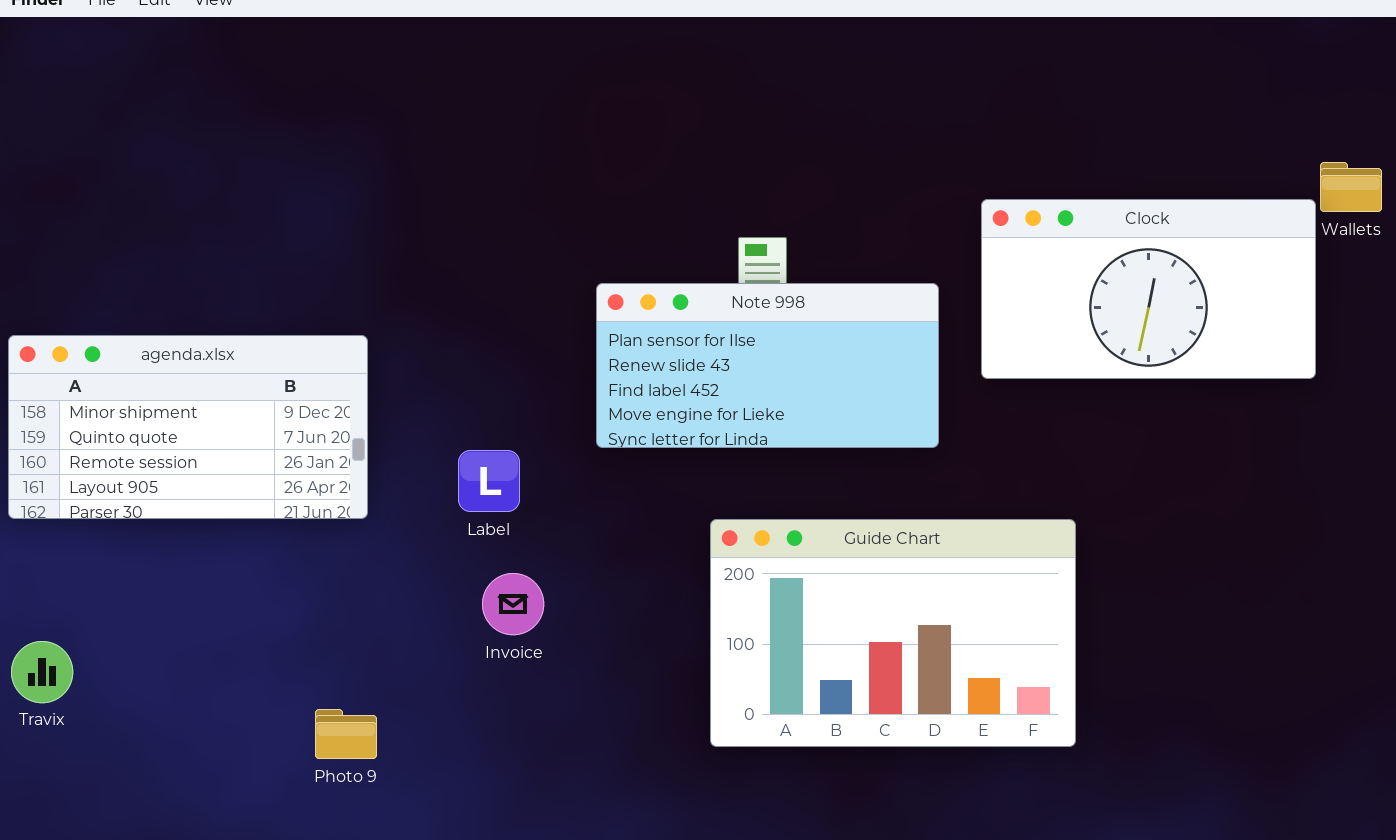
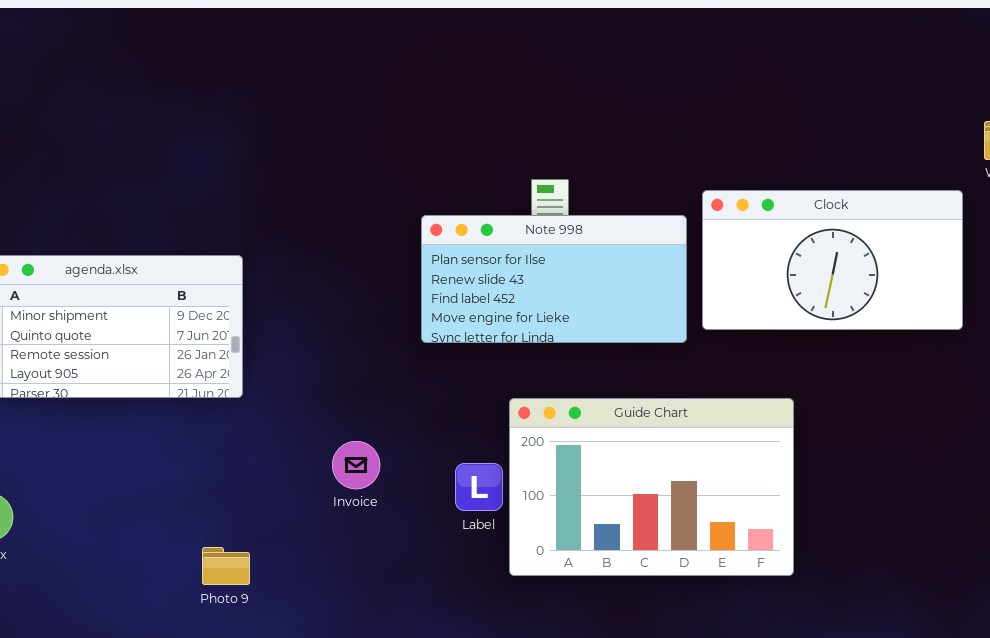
Clock: [981,199,1316,379] -> [702,190,963,330], moved
Label: [458,450,520,512] -> [455,463,503,511], moved

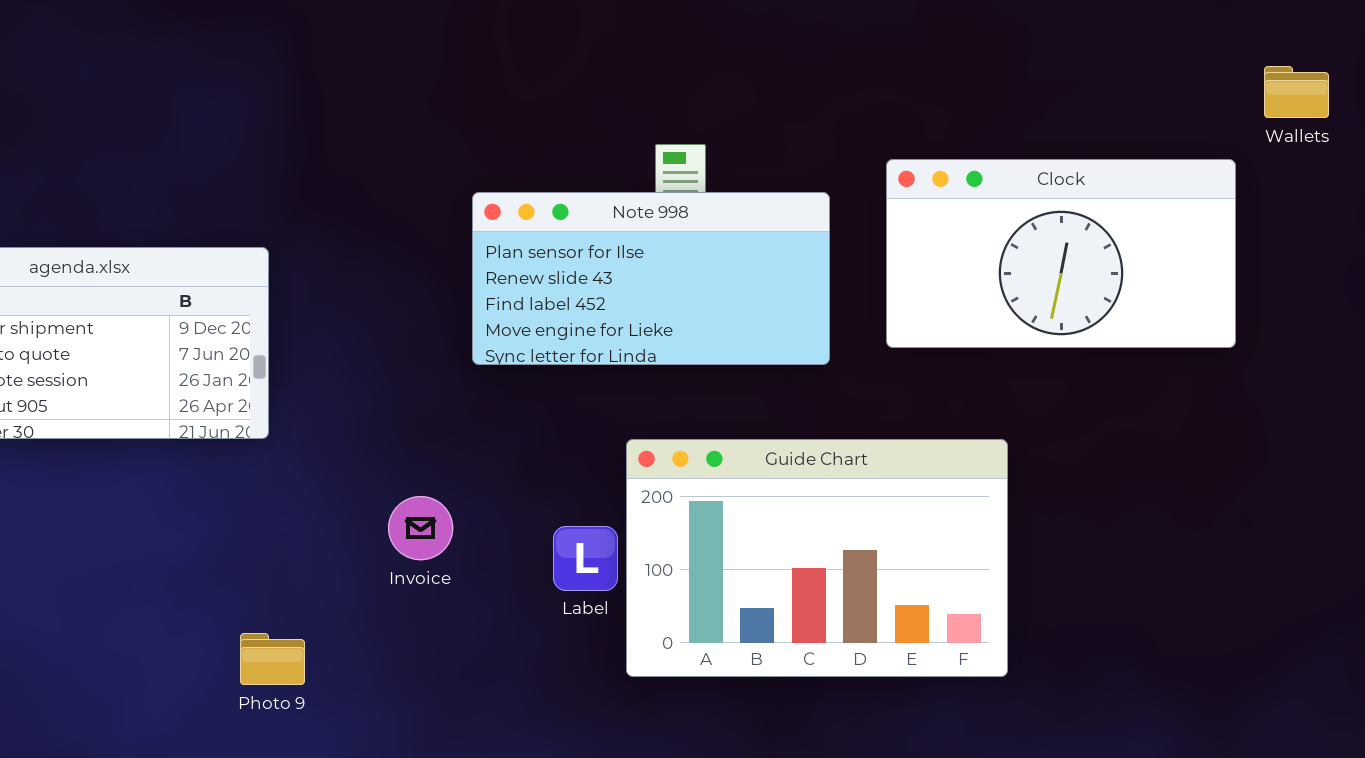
Note 998: [421,215,687,343] -> [472,192,830,365], moved
Photo 9: [202,547,250,585] -> [240,633,305,685], moved

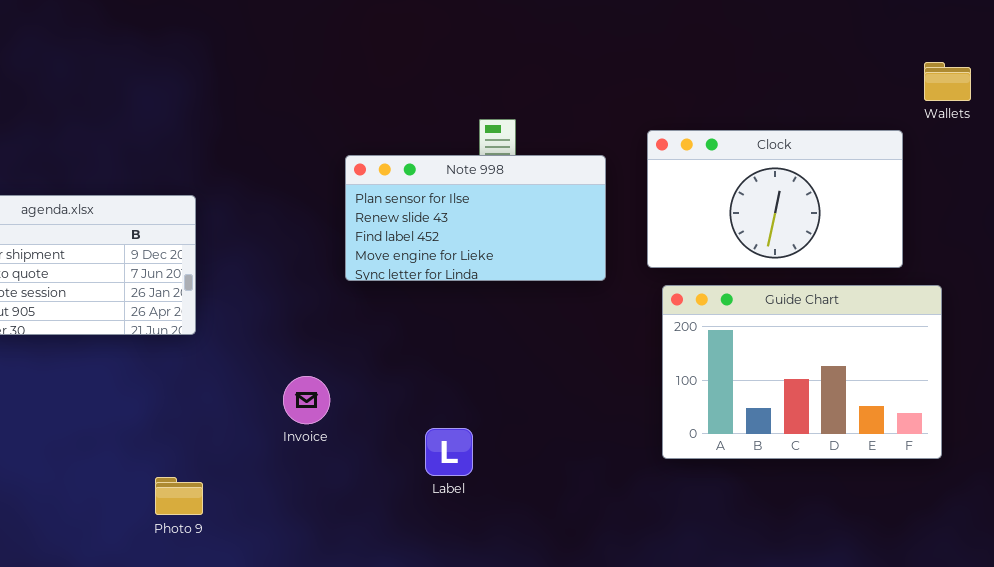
Guide Chart: [626,439,1008,677] -> [662,285,942,459], moved
Label: [553,526,618,591] -> [425,428,473,476], moved
Photo 9: [240,633,305,685] -> [155,477,203,515], moved

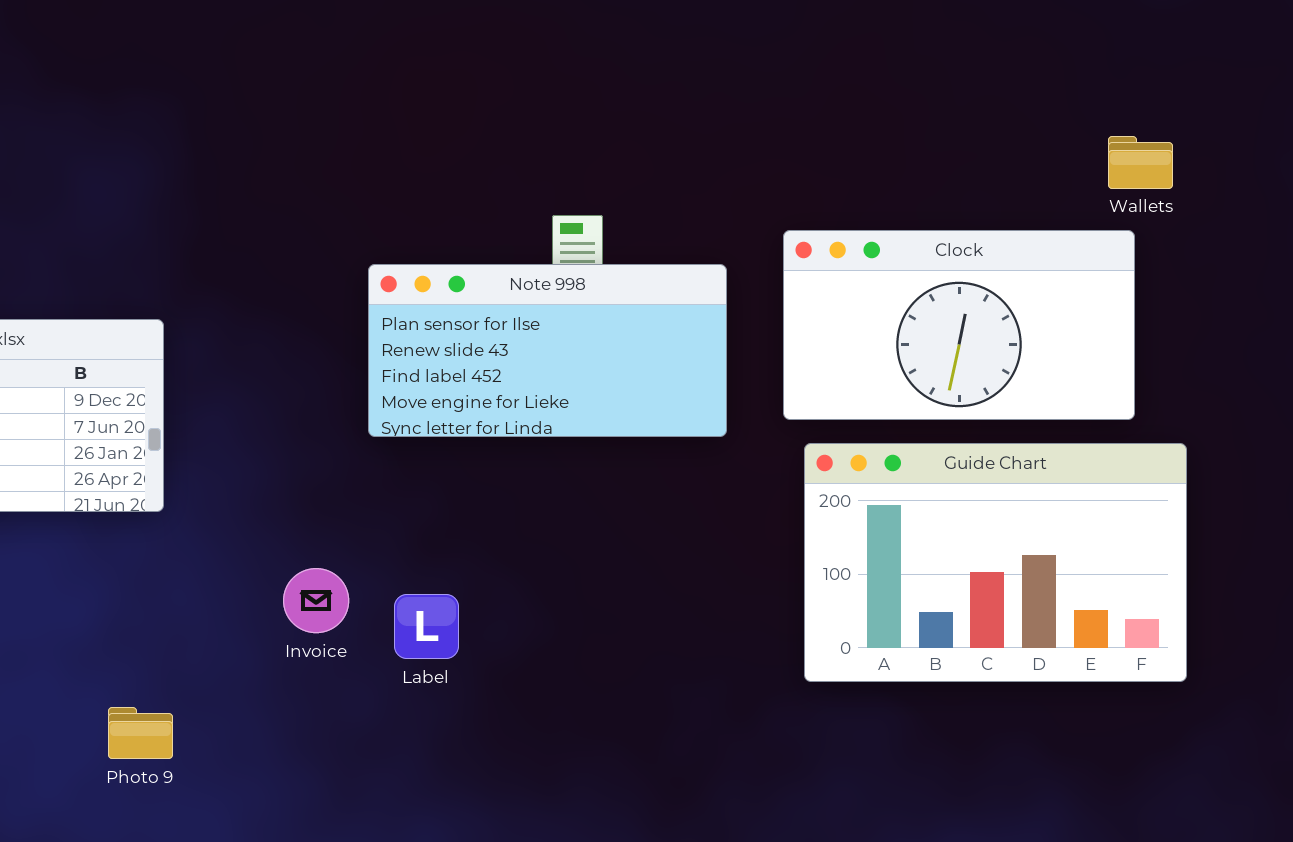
Wallets: [924,62,971,101] -> [1108,136,1173,189], moved
Label: [425,428,473,476] -> [394,594,459,659], moved

